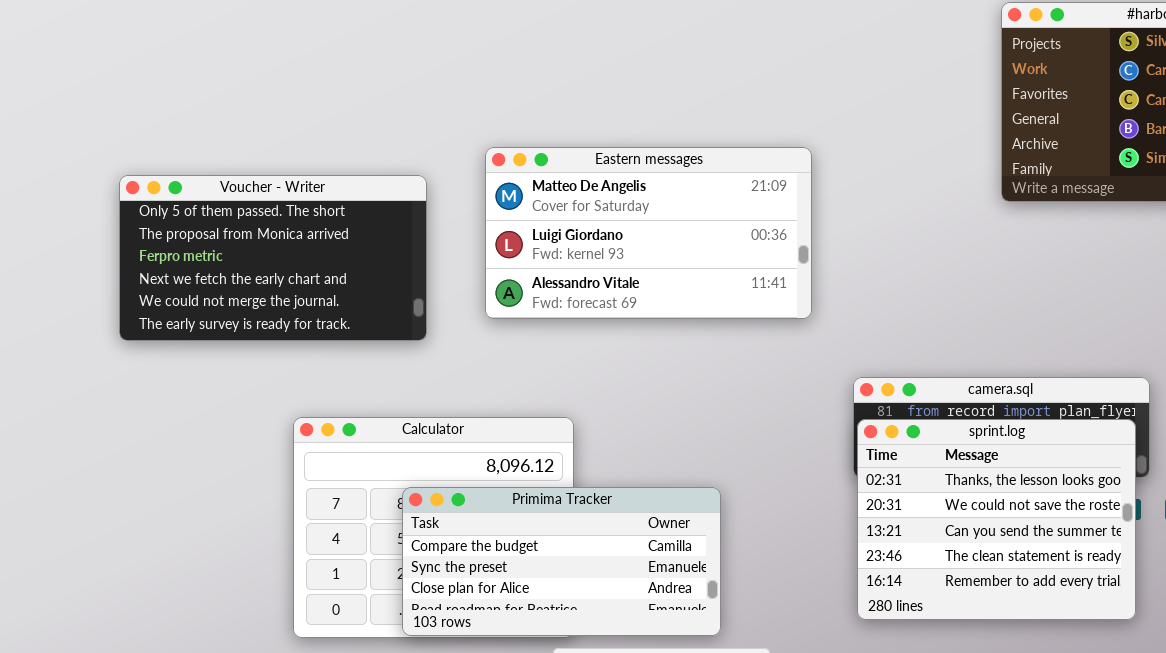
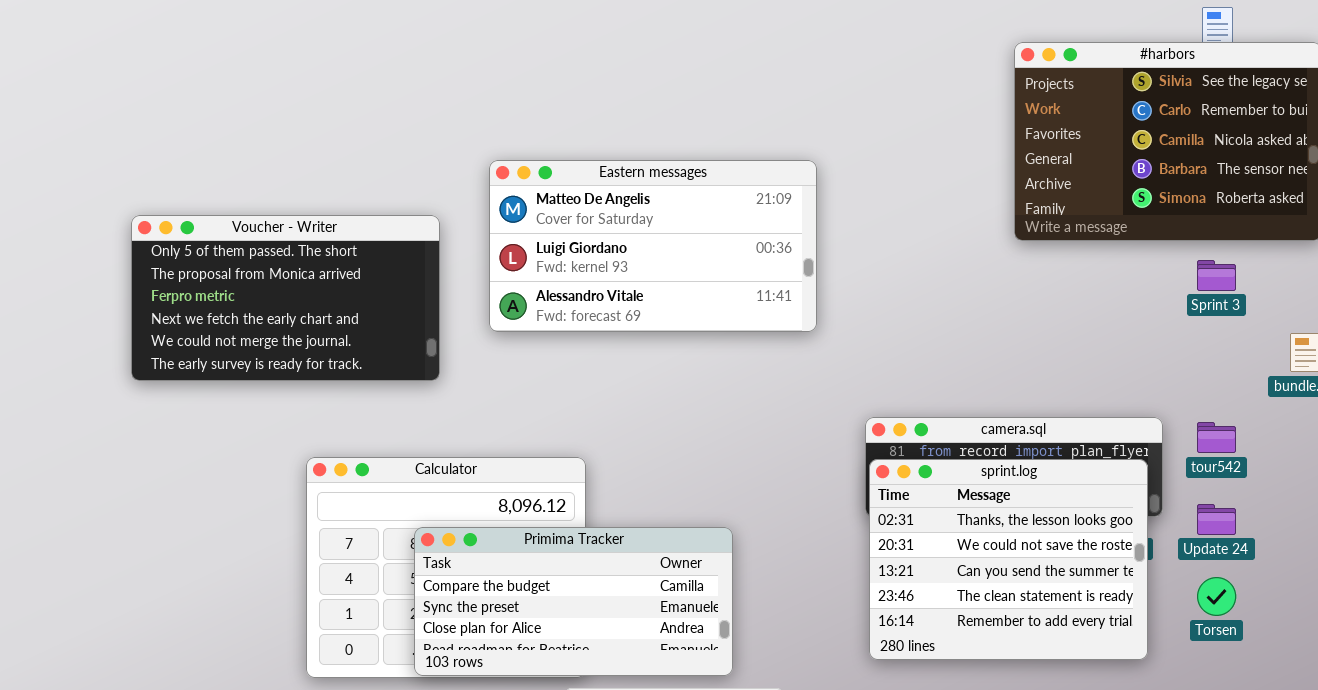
Eastern messages: [485,147,812,319] -> [489,160,817,332], moved

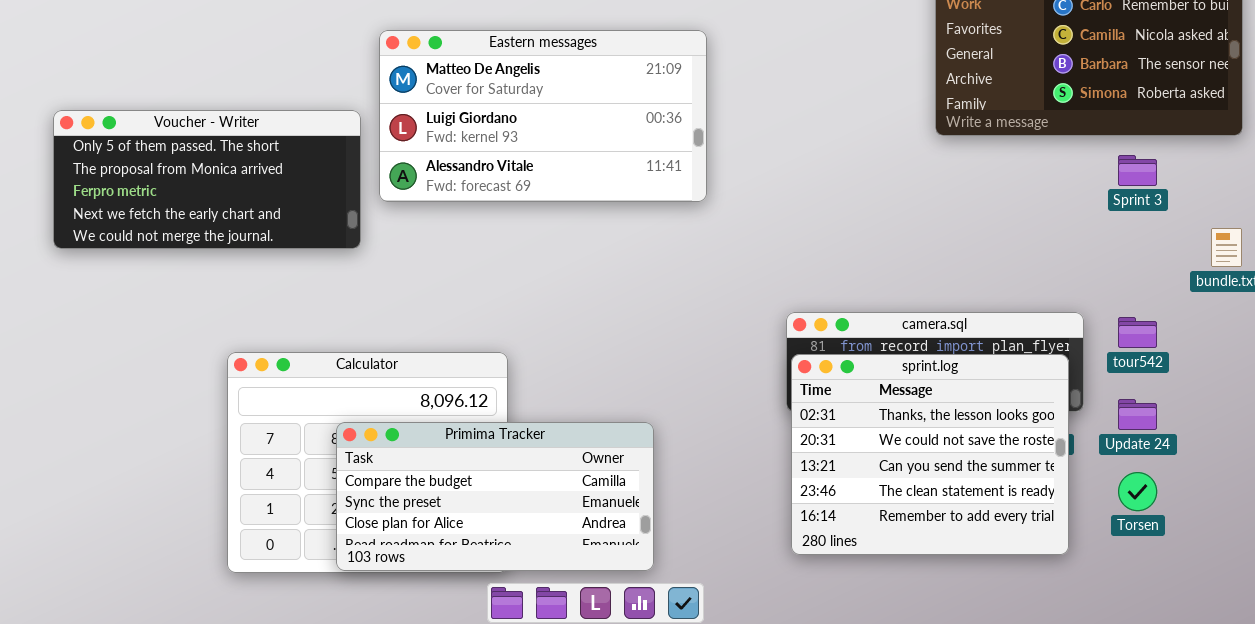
Eastern messages: [489,160,817,332] -> [379,30,707,202], moved
Voucher - Writer: [131,215,440,381] -> [53,110,361,249], resized

